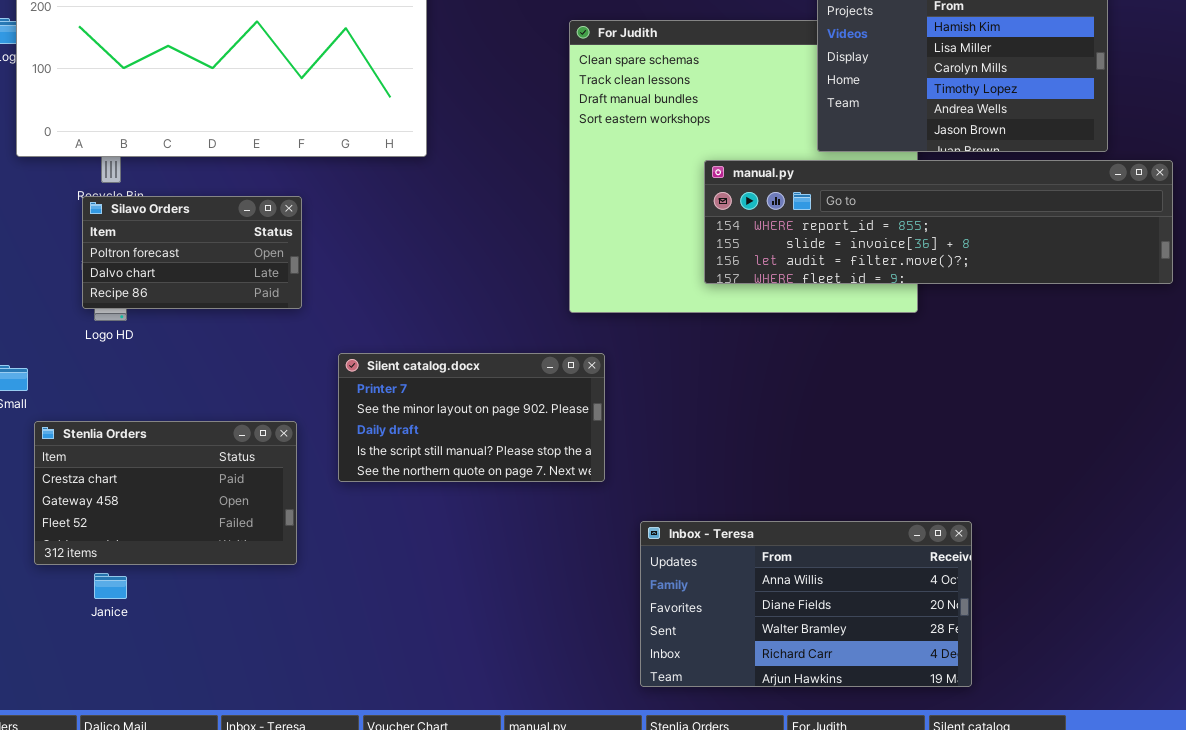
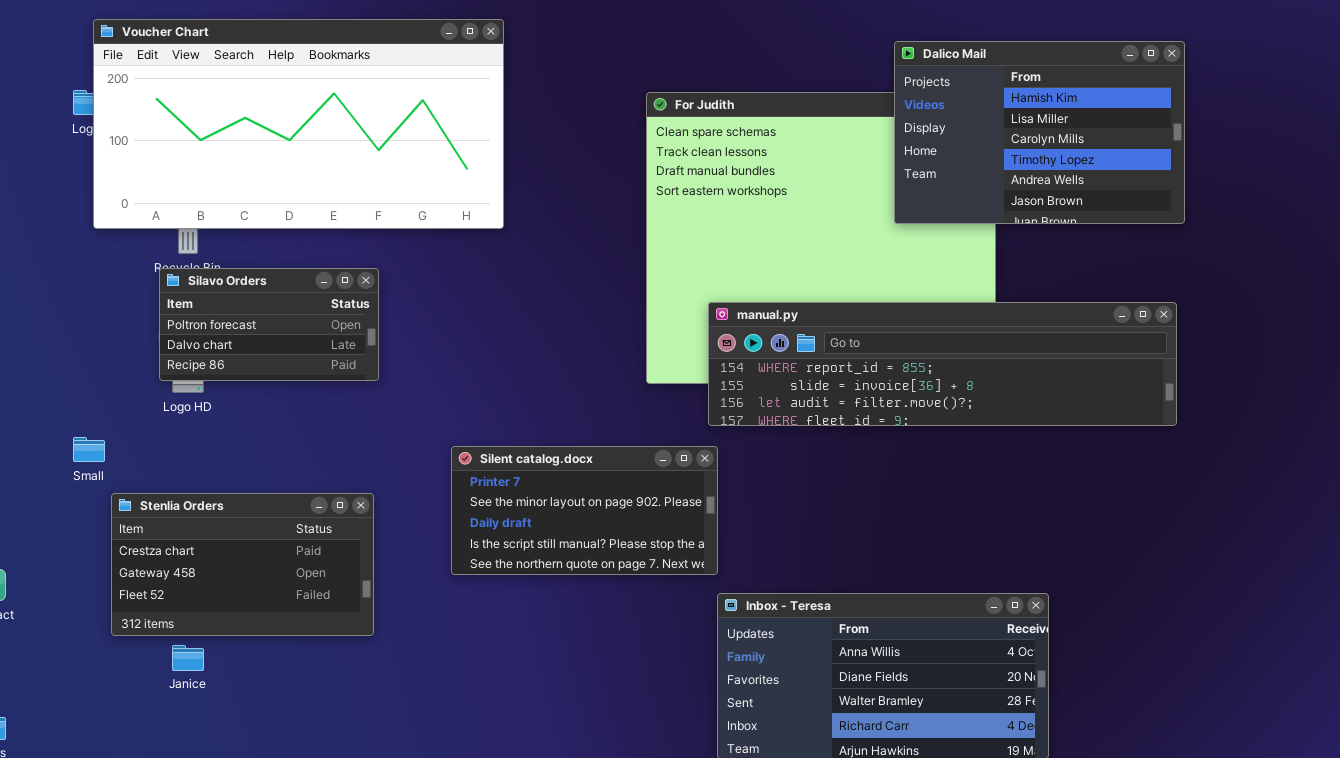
manual.py: [704,160,1173,284] -> [708,302,1177,426], moved
Silent catalog.docx: [338,353,605,482] -> [451,446,718,575], moved

